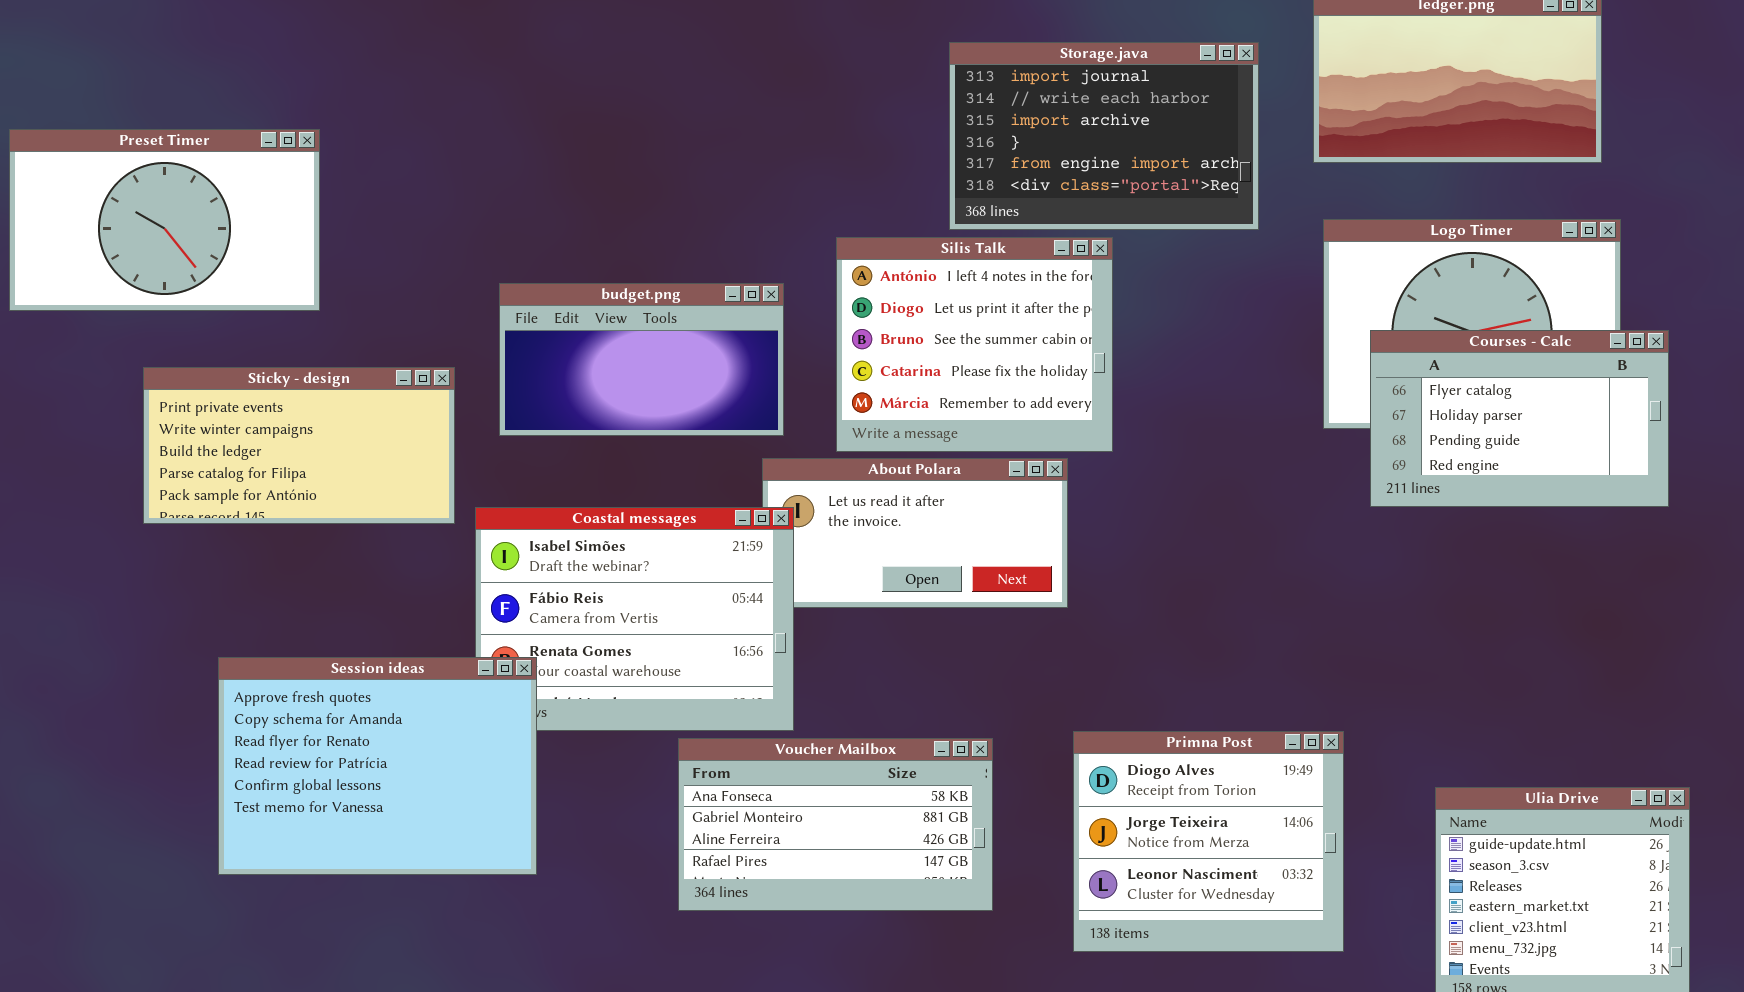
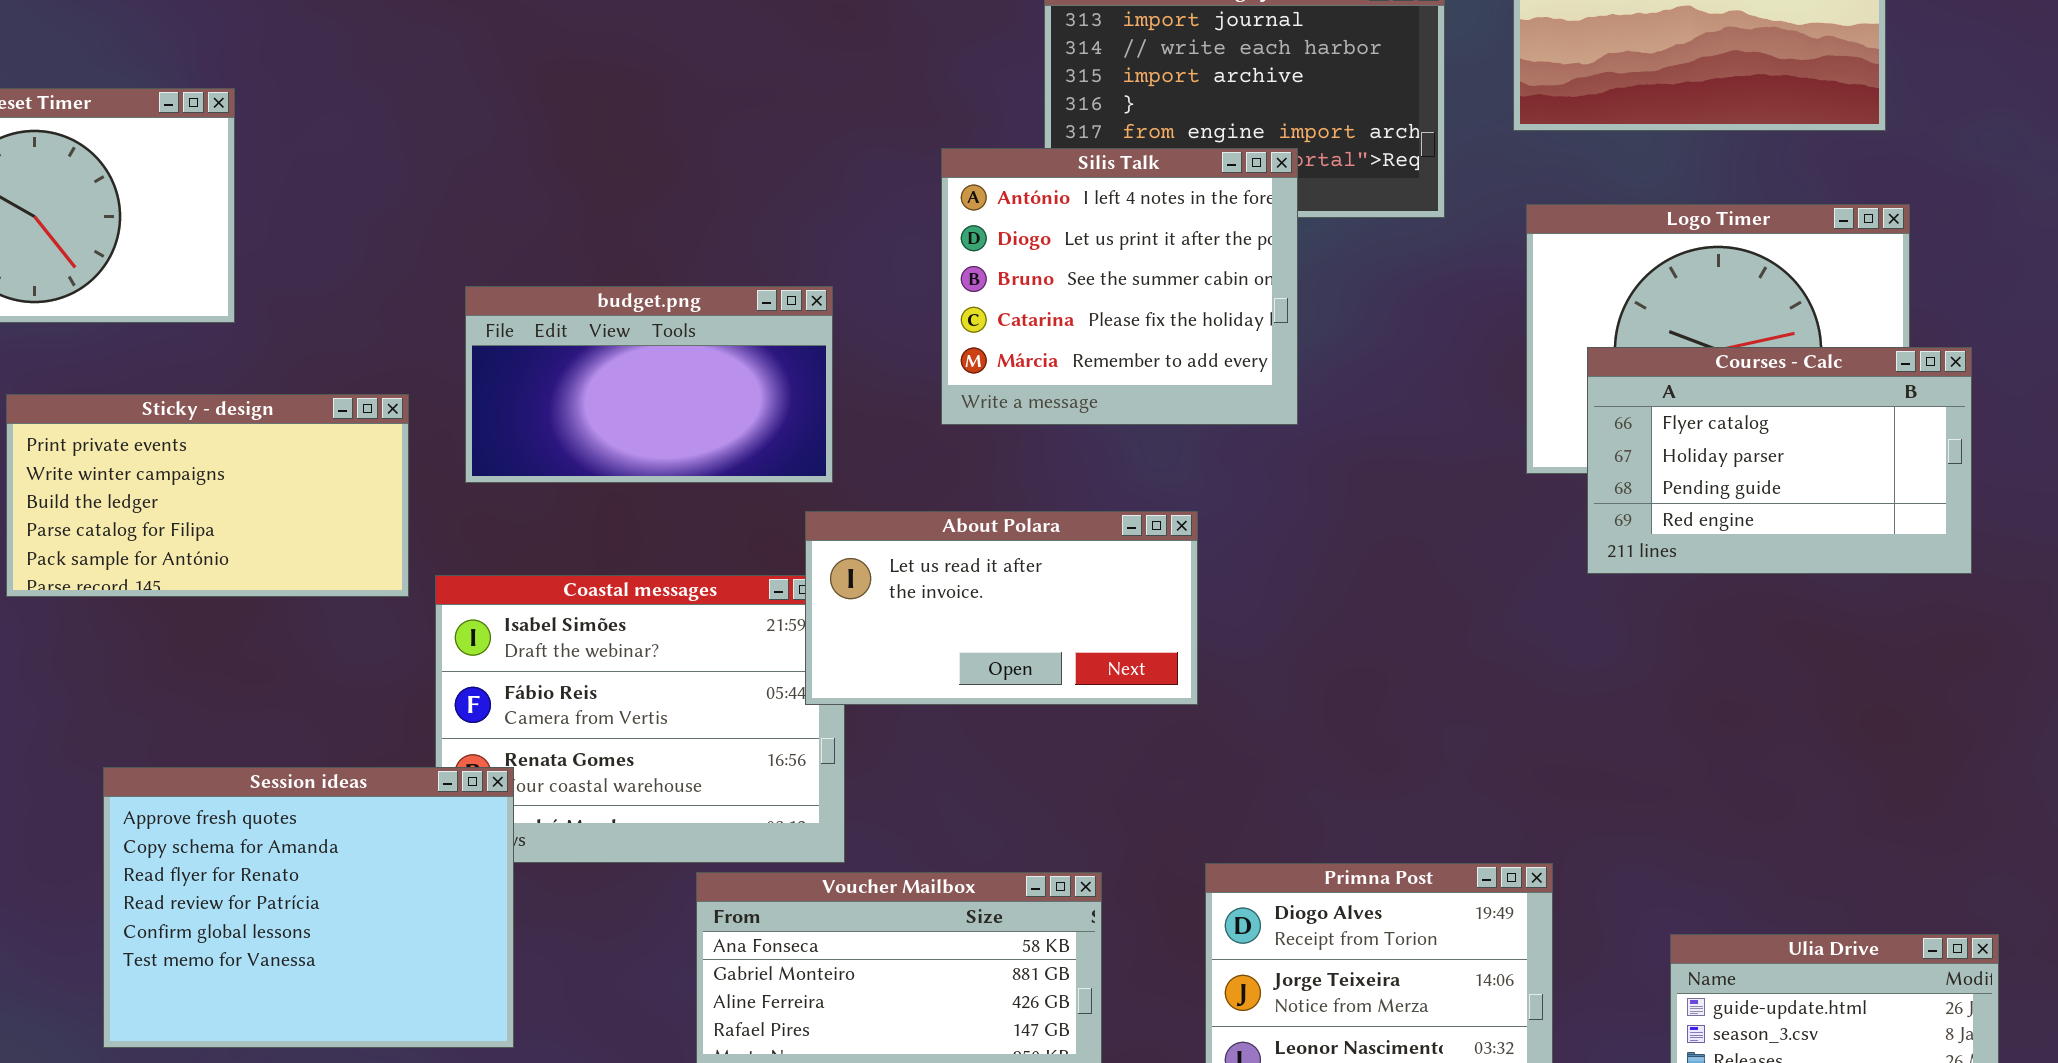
Silis Talk: [836,237,1113,452] -> [941,148,1298,425], moved
About Polara: [762,458,1068,608] -> [805,511,1198,705], raised

